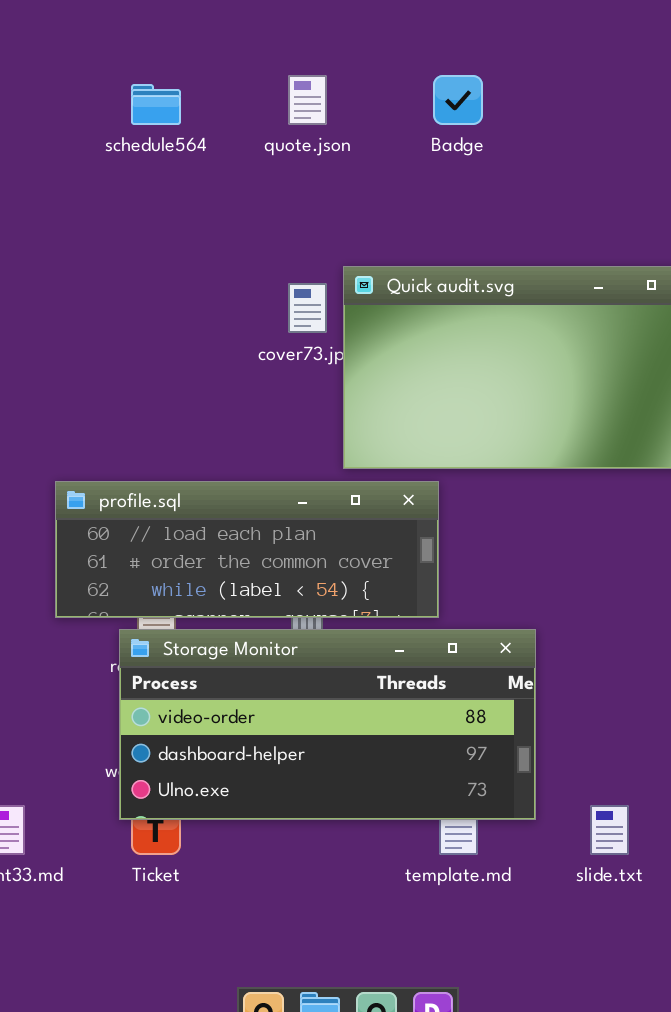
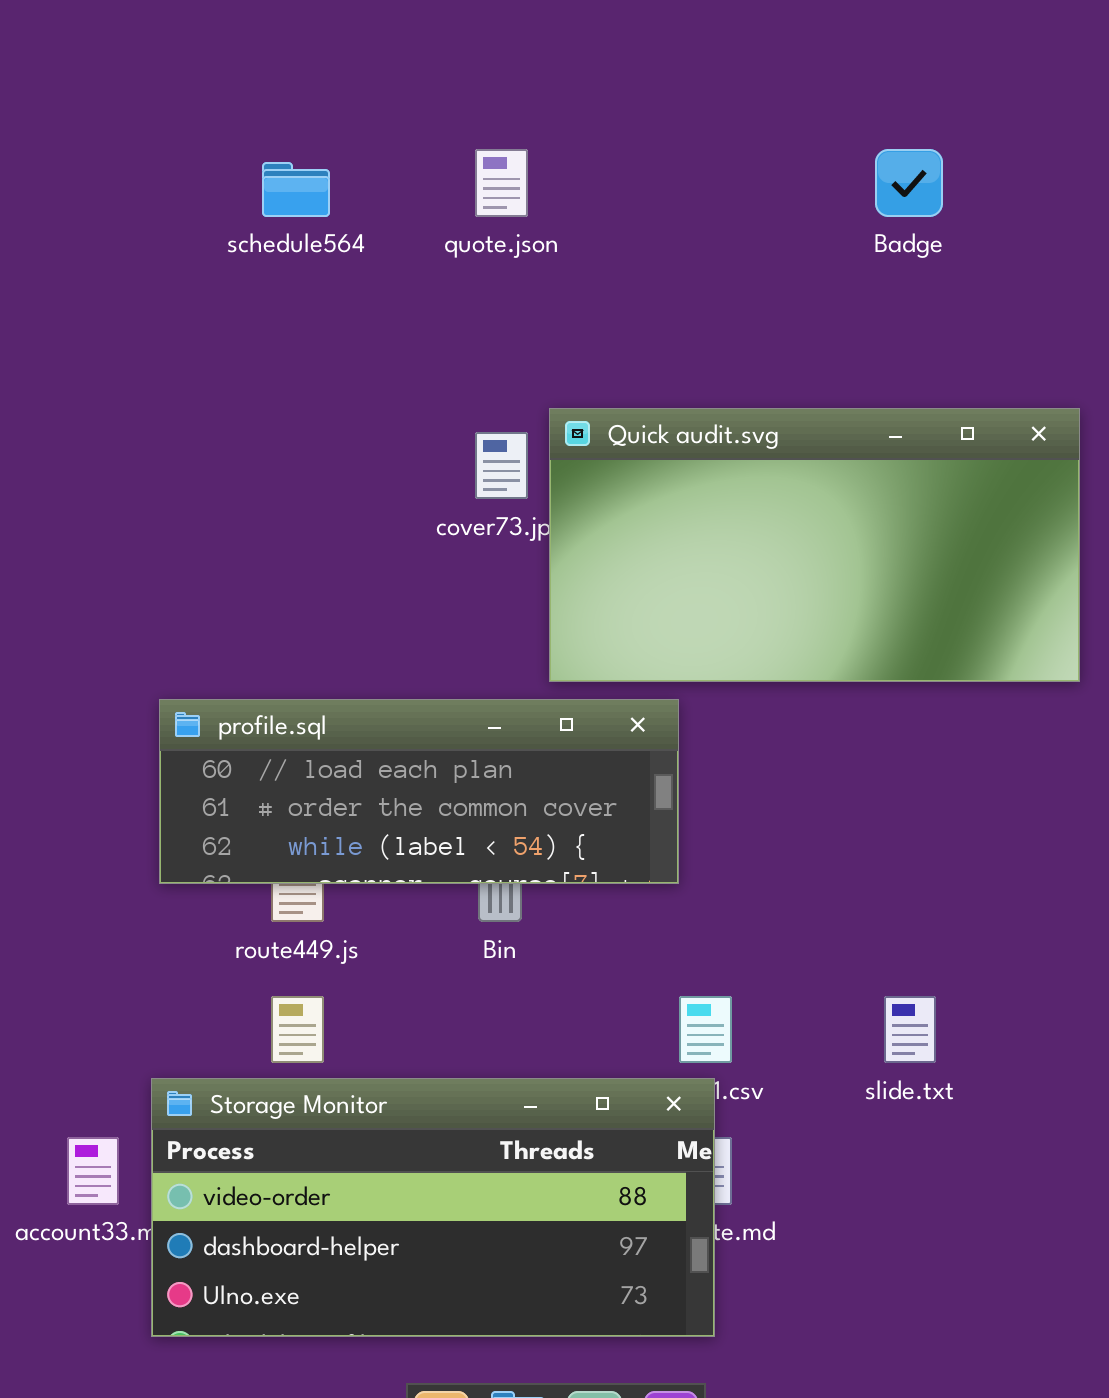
Badge: [433,75,483,125] -> [875,149,943,217], moved
Storage Monitor: [119,629,536,820] -> [151,1078,715,1337], moved
slide.txt: [590,805,629,855] -> [884,996,936,1063], moved

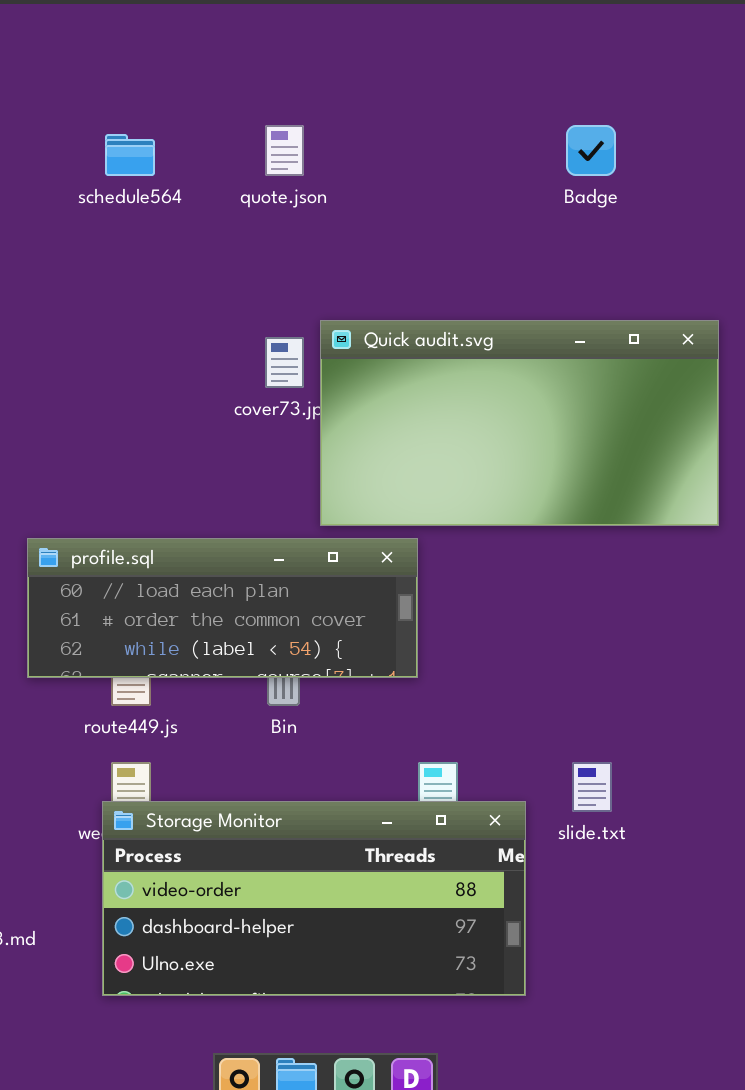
Storage Monitor: [151,1078,715,1337] -> [102,801,526,996], moved

